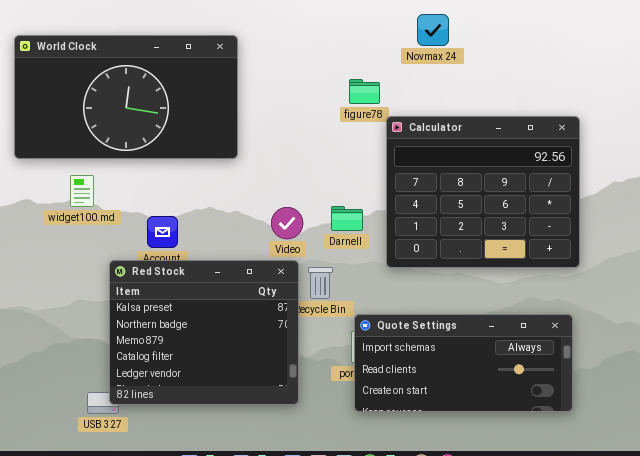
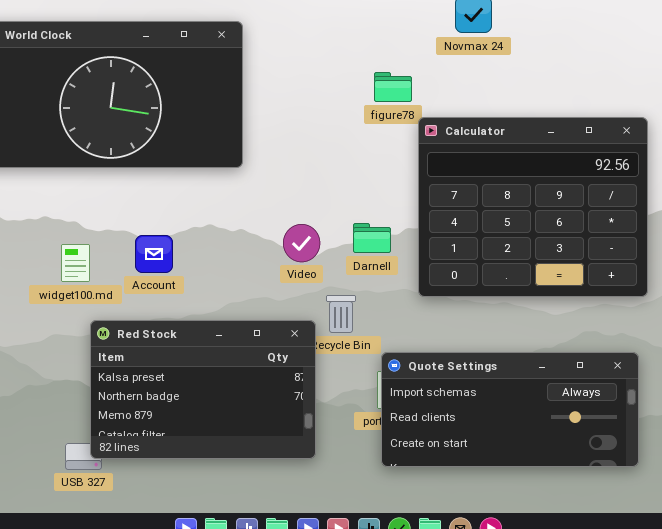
widget100.md: [70,175,94,207] -> [61,244,90,282], moved
Red Stock: [109,260,299,405] -> [90,320,316,459], resized

